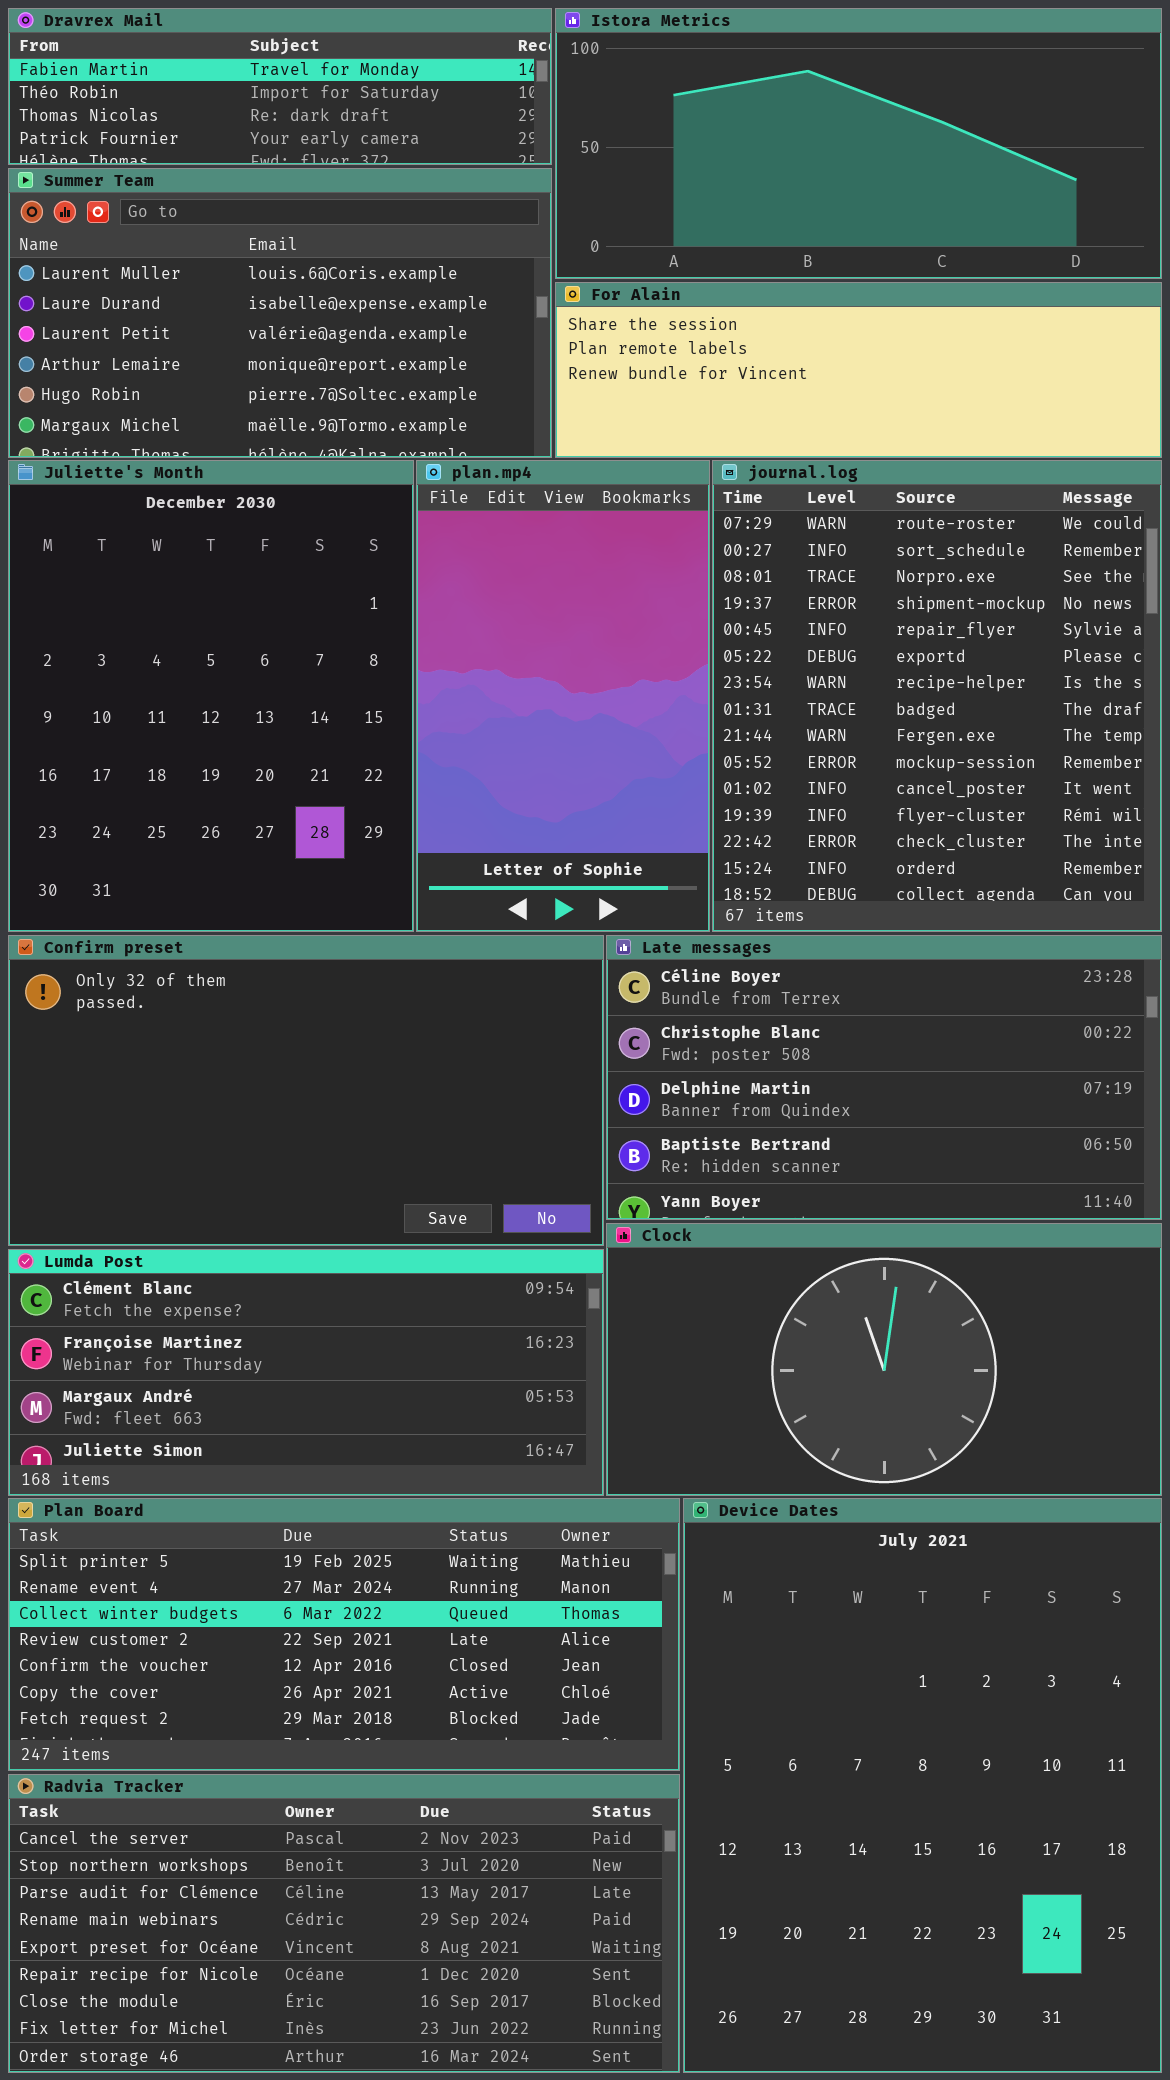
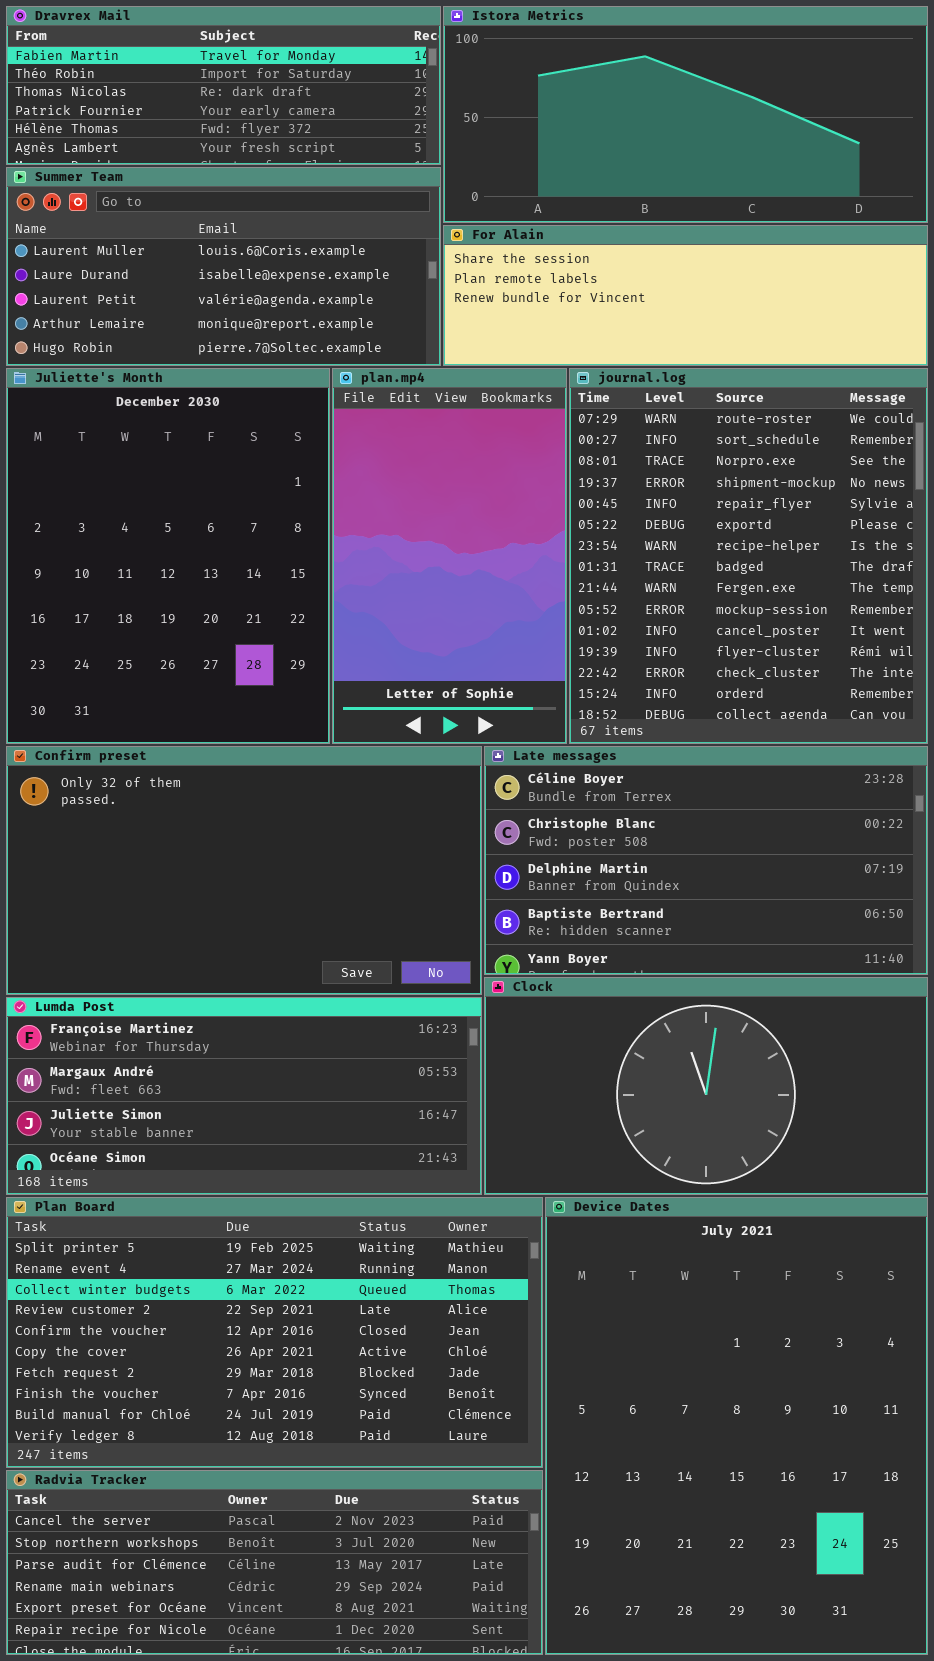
Dravrex Mail: [8,8,552,165] -> [6,6,441,165], resized
Summer Team: [8,168,552,458] -> [6,167,441,366], resized
Lumda Post: [8,1249,604,1496] -> [6,997,482,1195], scrolled down 1 row
Plan Board: [8,1498,680,1771] -> [6,1197,543,1468], resized
Radvia Tracker: [8,1774,680,2073] -> [6,1470,543,1655], resized

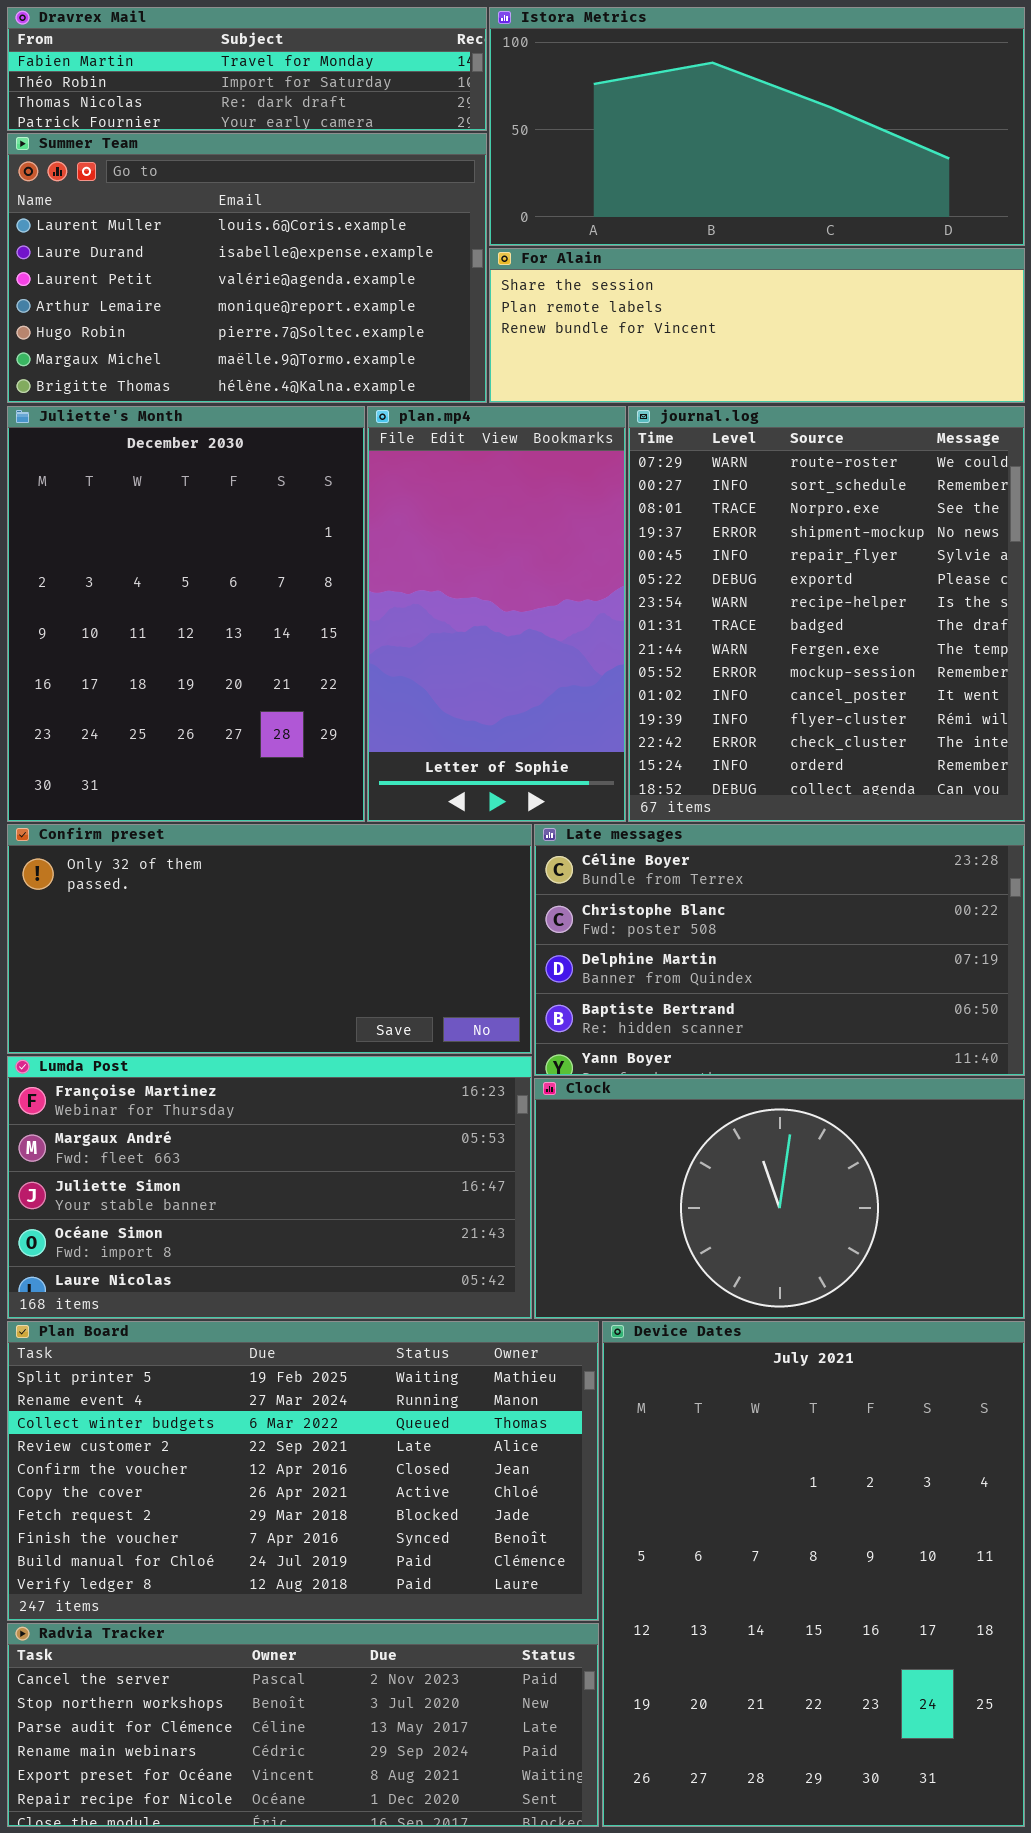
Dravrex Mail: [6,6,441,165] -> [7,7,487,131], resized
Summer Team: [6,167,441,366] -> [7,133,487,403], resized
Confirm preset: [6,746,482,995] -> [7,824,532,1054], resized
Lumda Post: [6,997,482,1195] -> [7,1056,532,1319], resized

